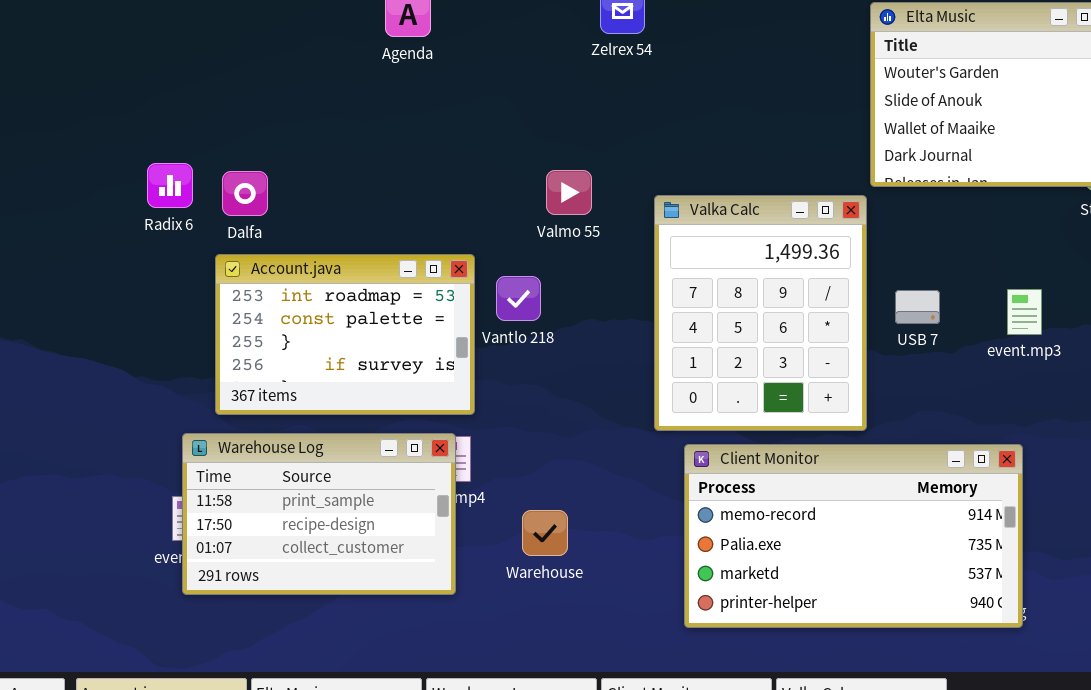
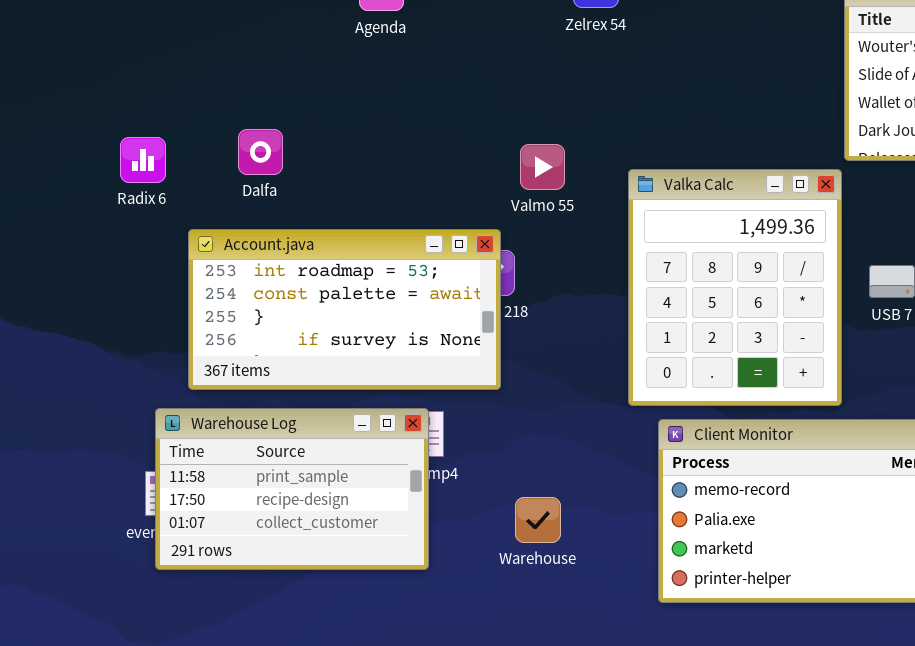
Dalfa: [222,171,268,216] -> [238,129,283,175], moved
Account.java: [215,254,475,415] -> [188,229,501,390], resized
Warehouse: [522,510,568,556] -> [515,497,561,543], moved

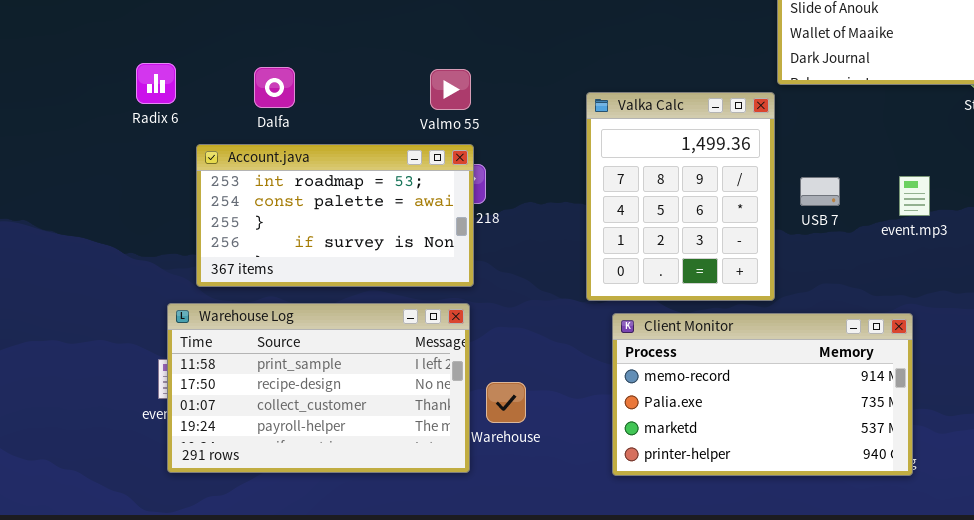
Dalfa: [238,129,283,175] -> [254,67,295,108], moved
Valmo 55: [520,144,565,190] -> [430,69,471,110], moved
Warehouse Log: [155,408,429,570] -> [167,303,470,473], resized

